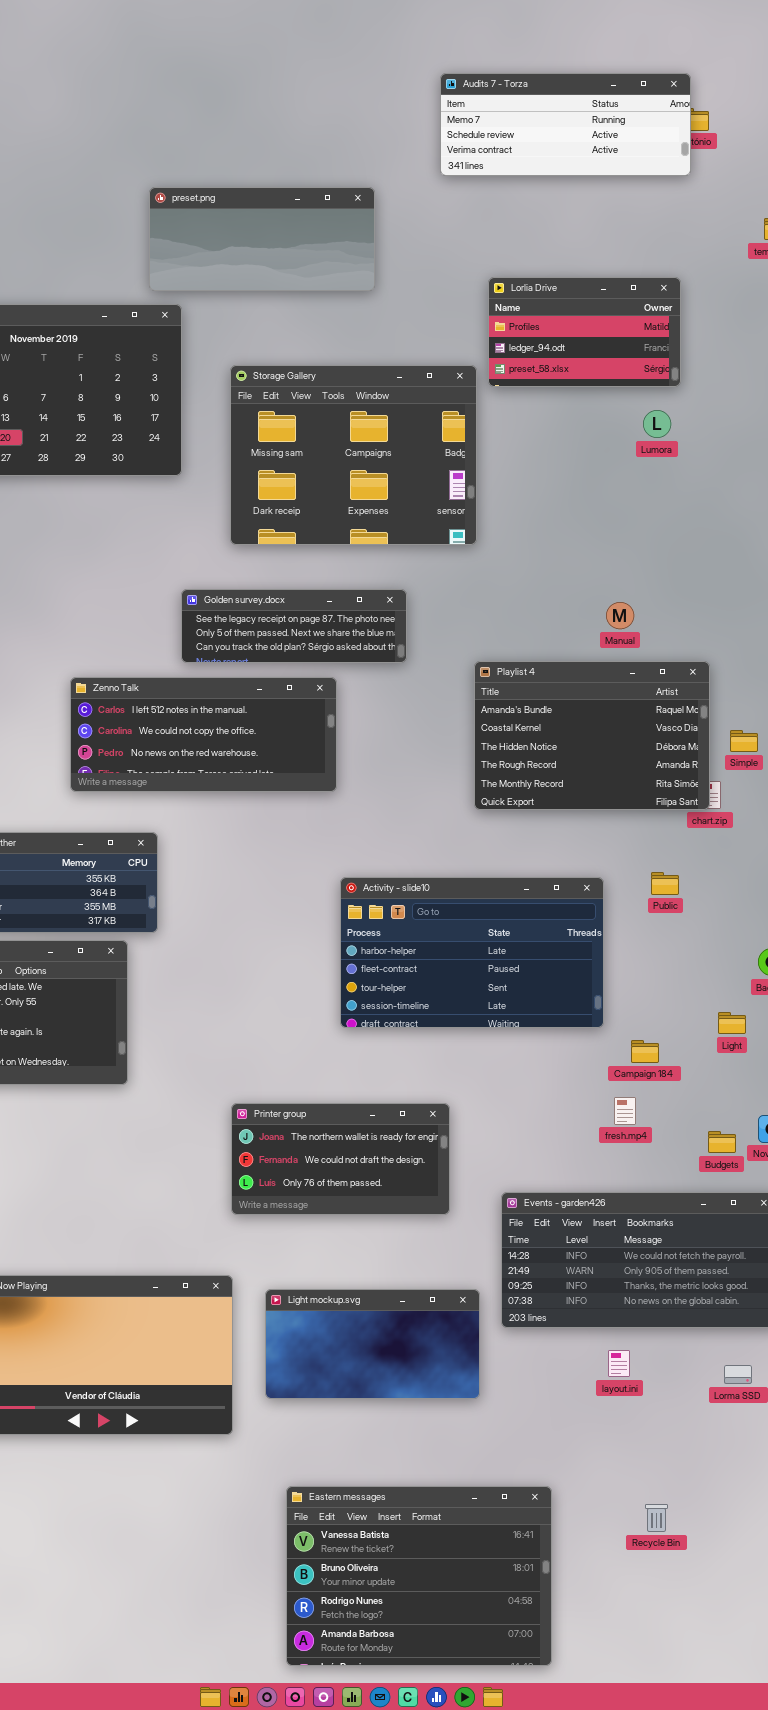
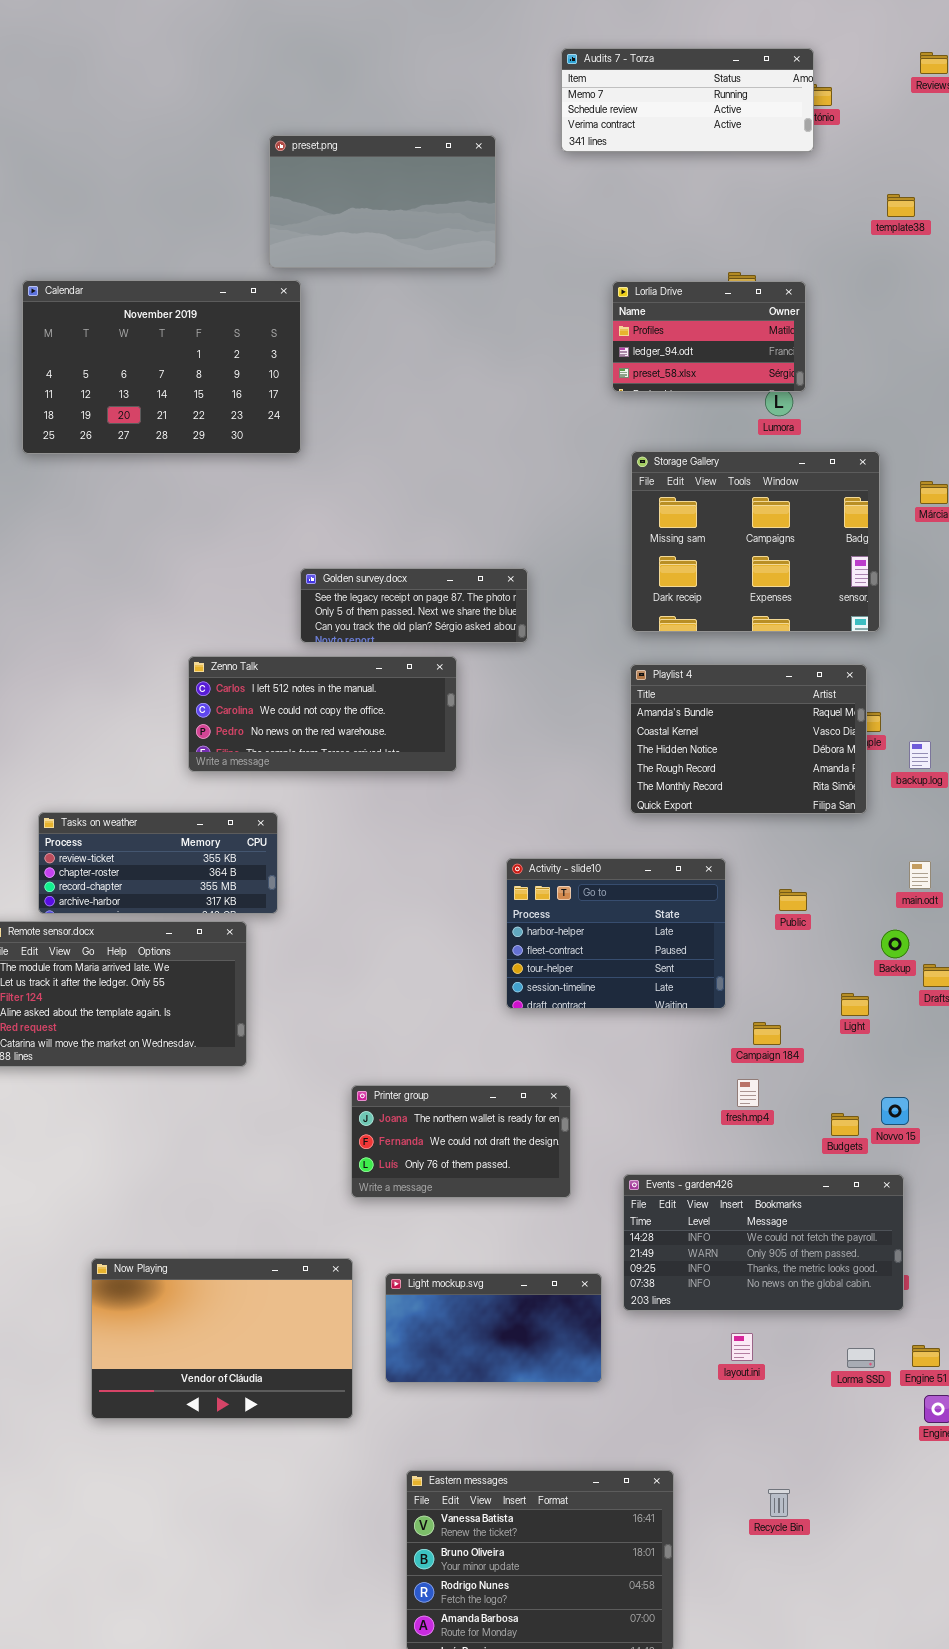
preset.png: [149,187,375,291] -> [269,135,496,268], resized
Lorlia Drive: [488,277,681,387] -> [612,281,806,392], moved
Storage Gallery: [230,365,477,545] -> [631,451,880,632], moved
Playlist 4: [474,661,710,810] -> [630,664,867,814], moved
Public: [651,872,679,895] -> [779,889,807,911], moved
Activity - slide10: [340,877,604,1028] -> [506,858,726,1009], resized

